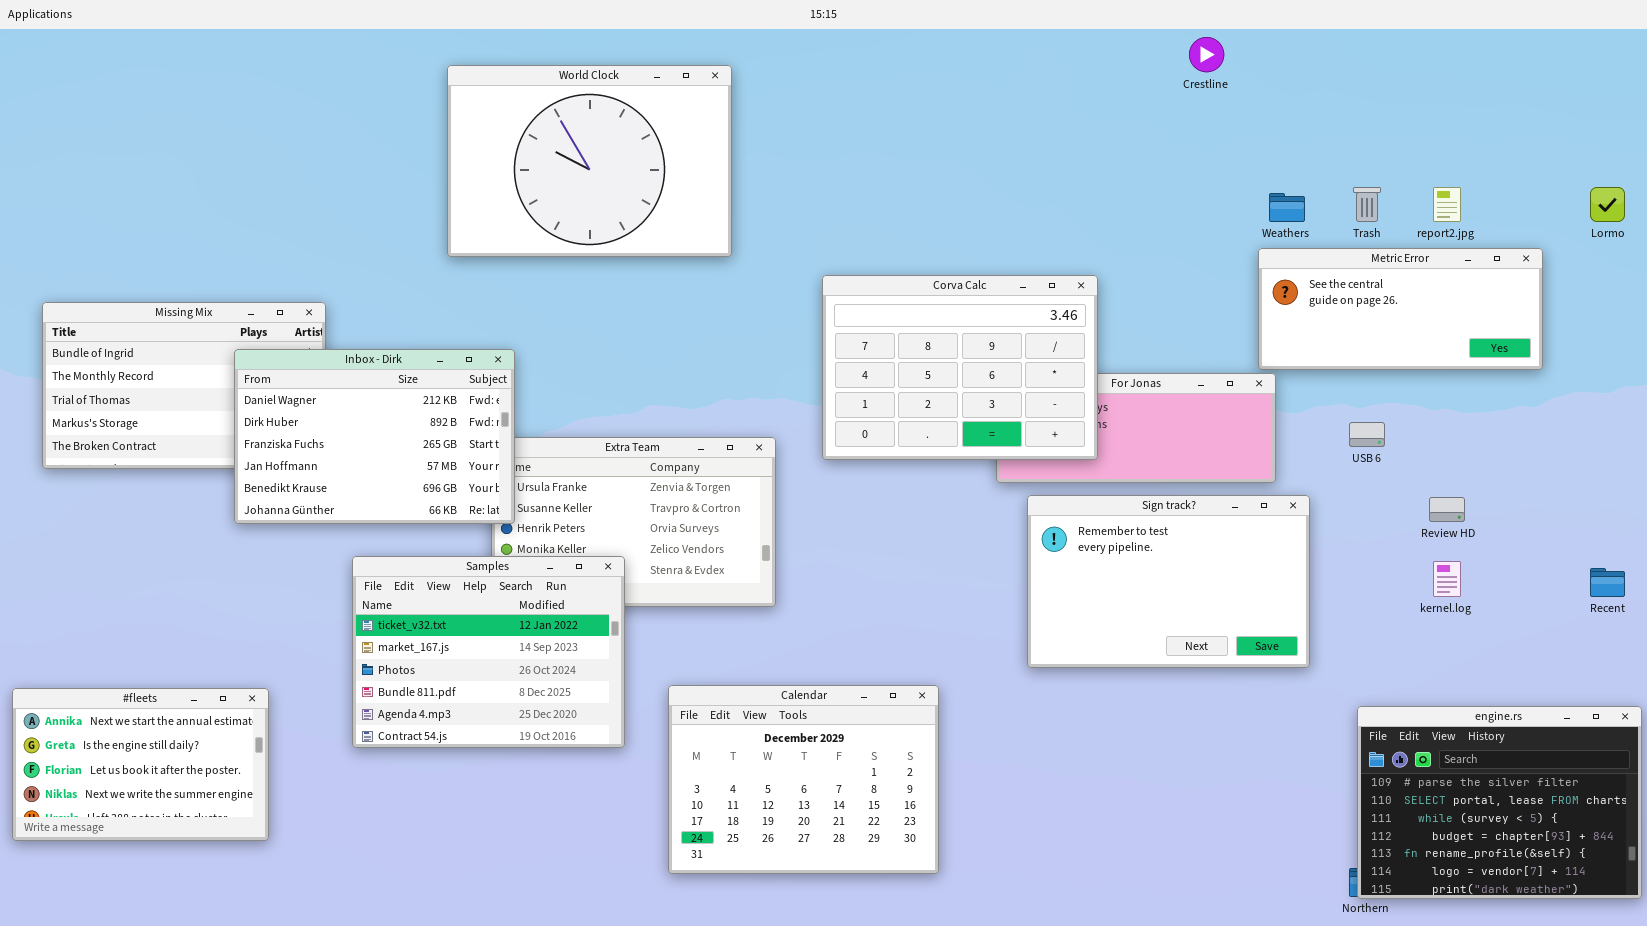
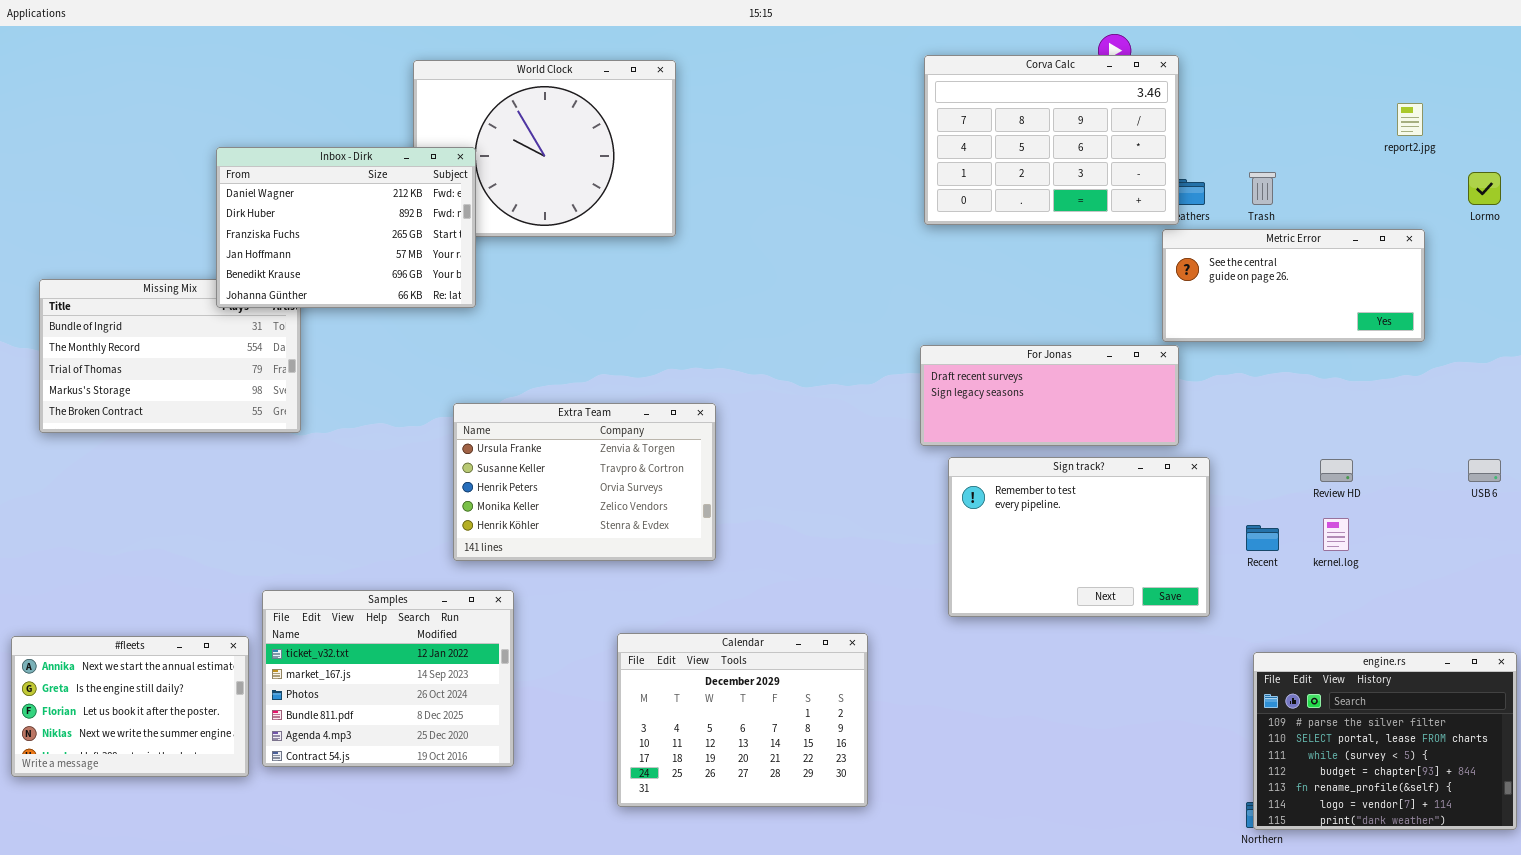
report2.jpg: [1433,187,1461,222] -> [1397,103,1423,136], moved
Corva Calc: [822,275,1098,460] -> [924,55,1179,225], moved
Inbox - Dirk: [234,349,515,524] -> [216,147,476,308], moved
USB 6: [1349,422,1385,447] -> [1468,459,1501,482], moved
Samples: [352,556,625,748] -> [262,590,514,767], moved
Recent: [1590,568,1625,597] -> [1246,525,1279,551], moved

